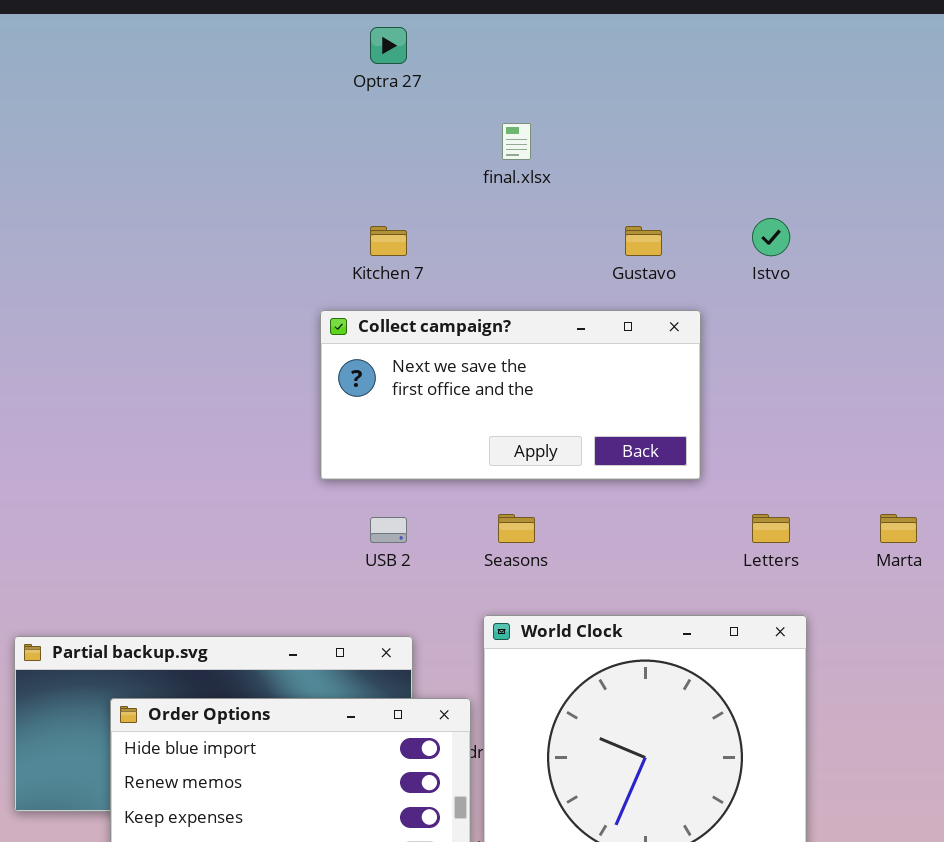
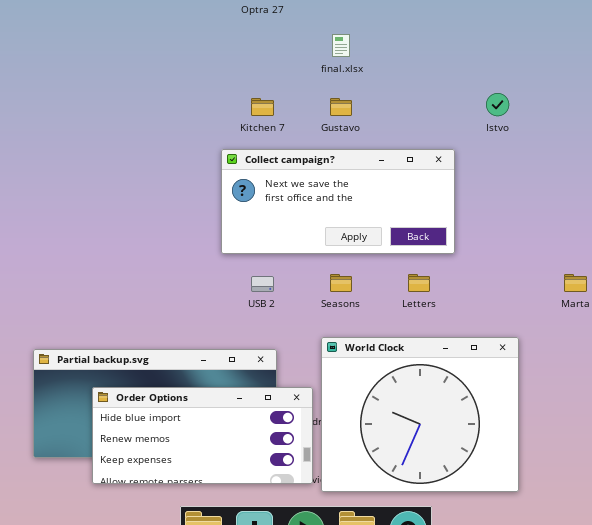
Gustavo: [625,226,662,256] -> [330,98,352,116], moved
Letters: [752,514,790,543] -> [408,274,430,292], moved

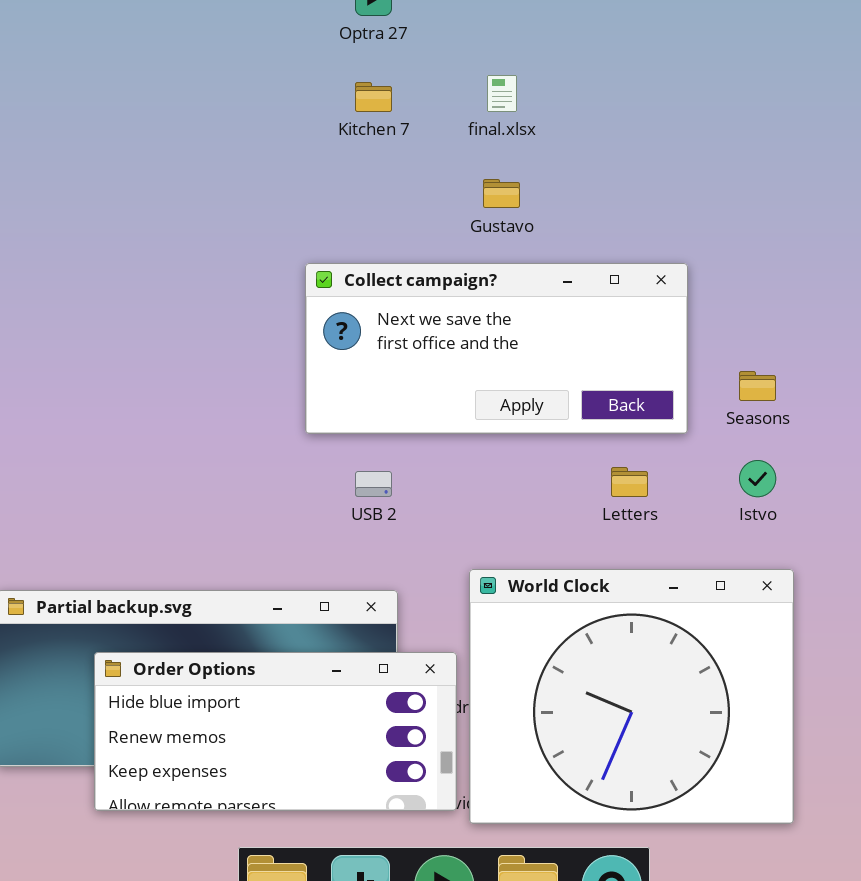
Istvo: [486,93,509,116] -> [739,460,776,497], moved
Kitchen 7: [251,98,274,116] -> [355,82,392,112], moved
Seasons: [330,274,352,292] -> [739,371,776,401], moved

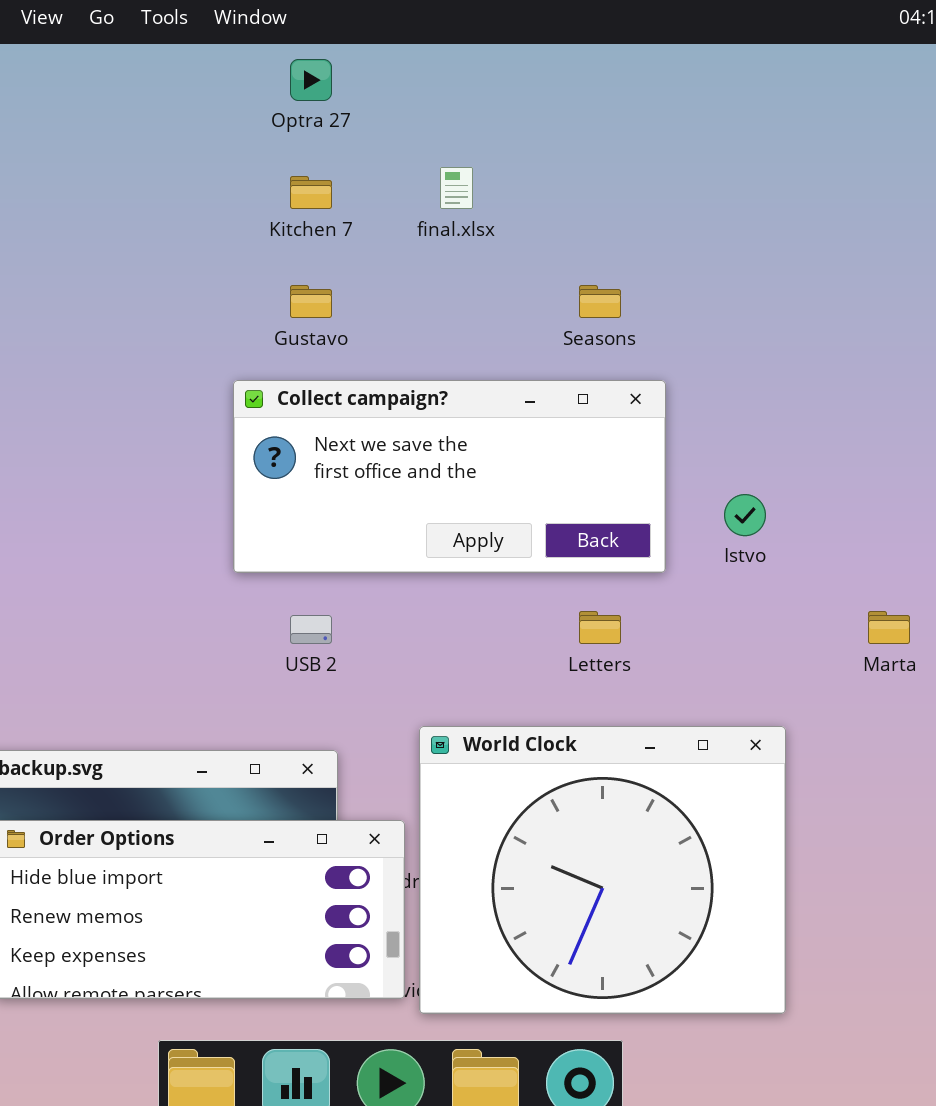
Gustavo: [483,179,520,208] -> [290,285,332,318], moved
Seasons: [739,371,776,401] -> [579,285,621,318], moved
Istvo: [739,460,776,497] -> [724,494,766,536], moved

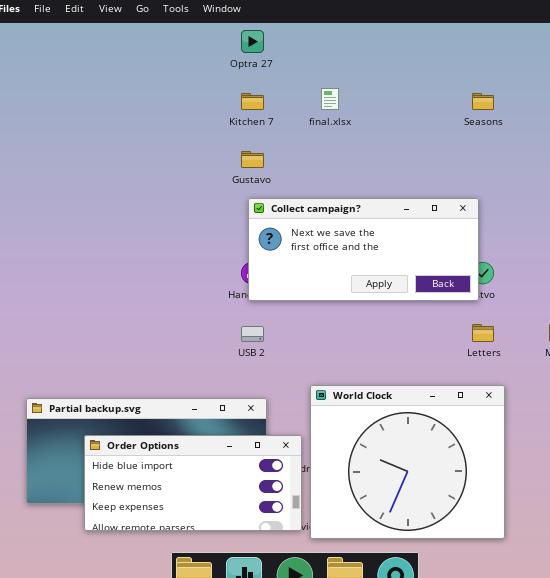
Seasons: [579,285,621,318] -> [472,93,494,110], moved
Collect campaign?: [233,380,666,573] -> [248,198,479,301], moved
Letters: [579,611,621,644] -> [472,324,494,342], moved

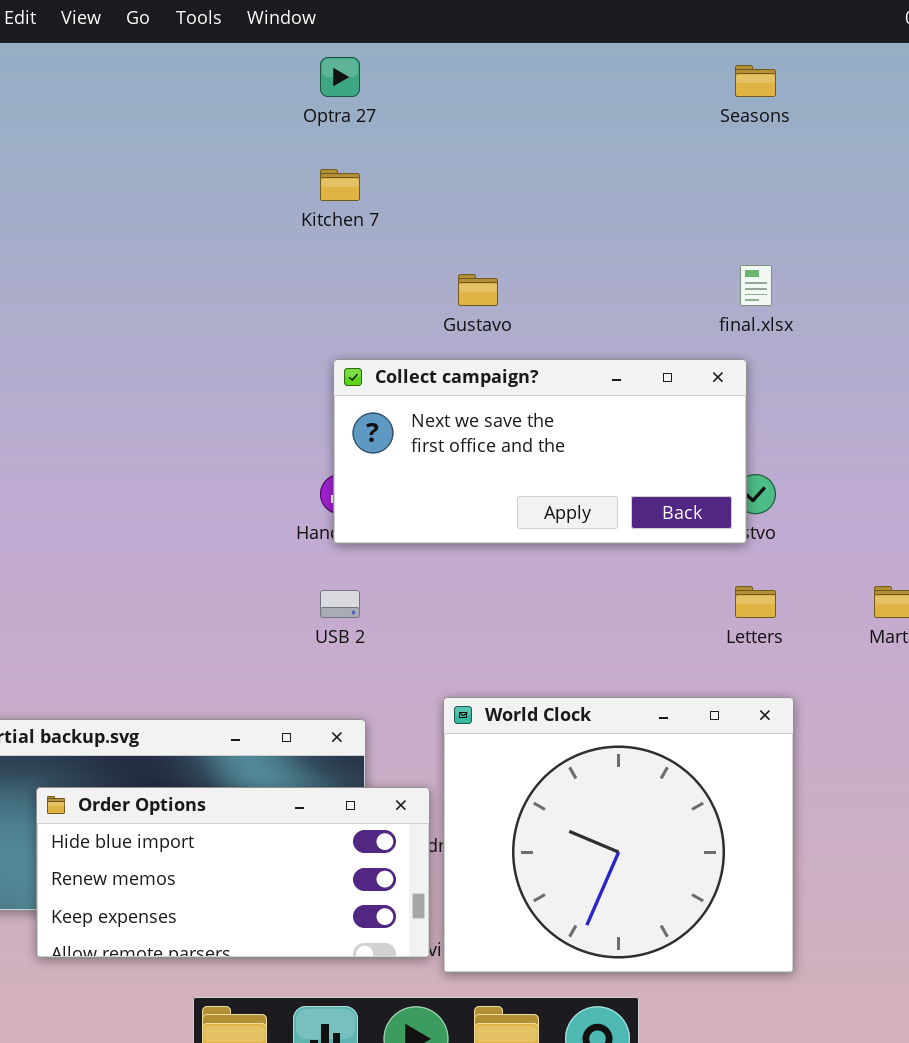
final.xlsx: [321,88,339,110] -> [740,265,772,306], moved
Seasons: [472,93,494,110] -> [735,65,776,97], moved
Gustavo: [241,151,264,168] -> [458,274,498,306], moved

